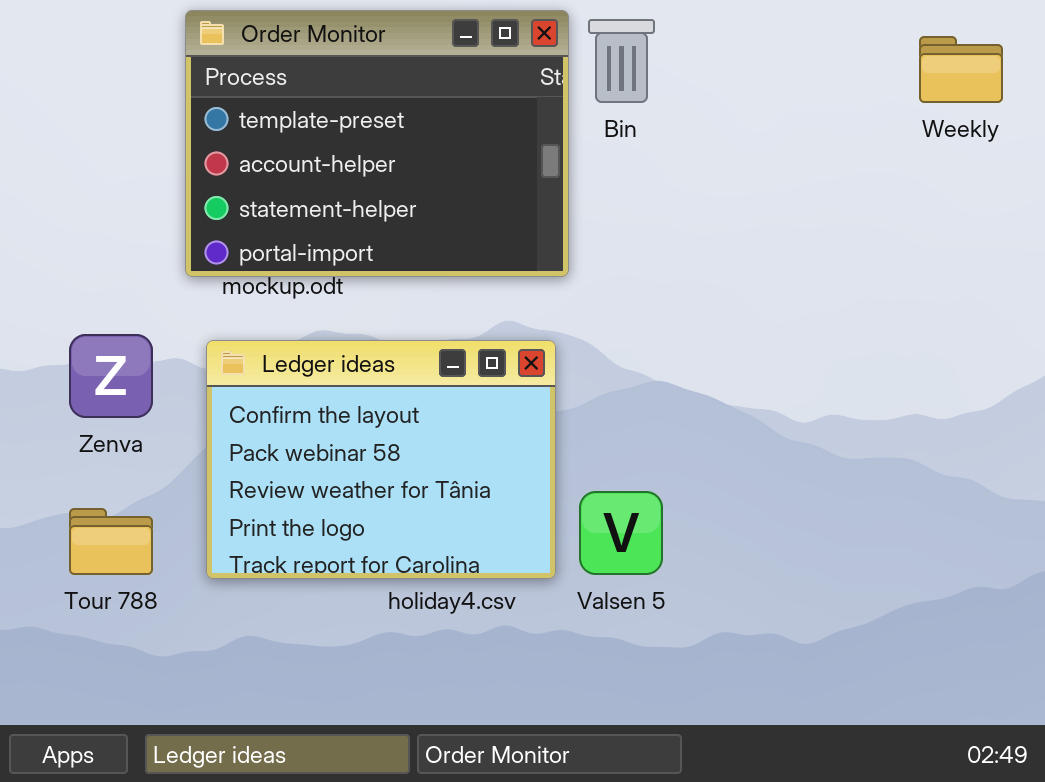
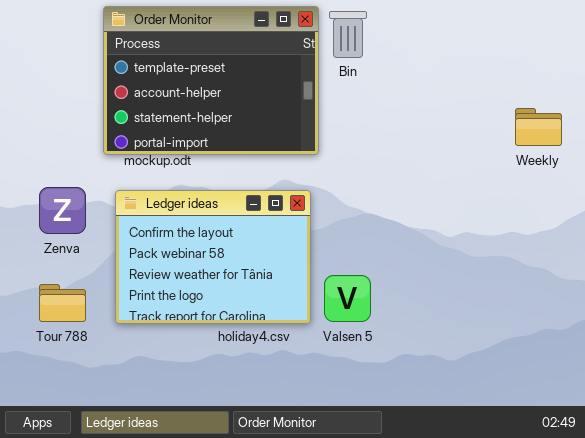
Weekly: [919,36,1003,103] -> [515,108,562,146], moved

